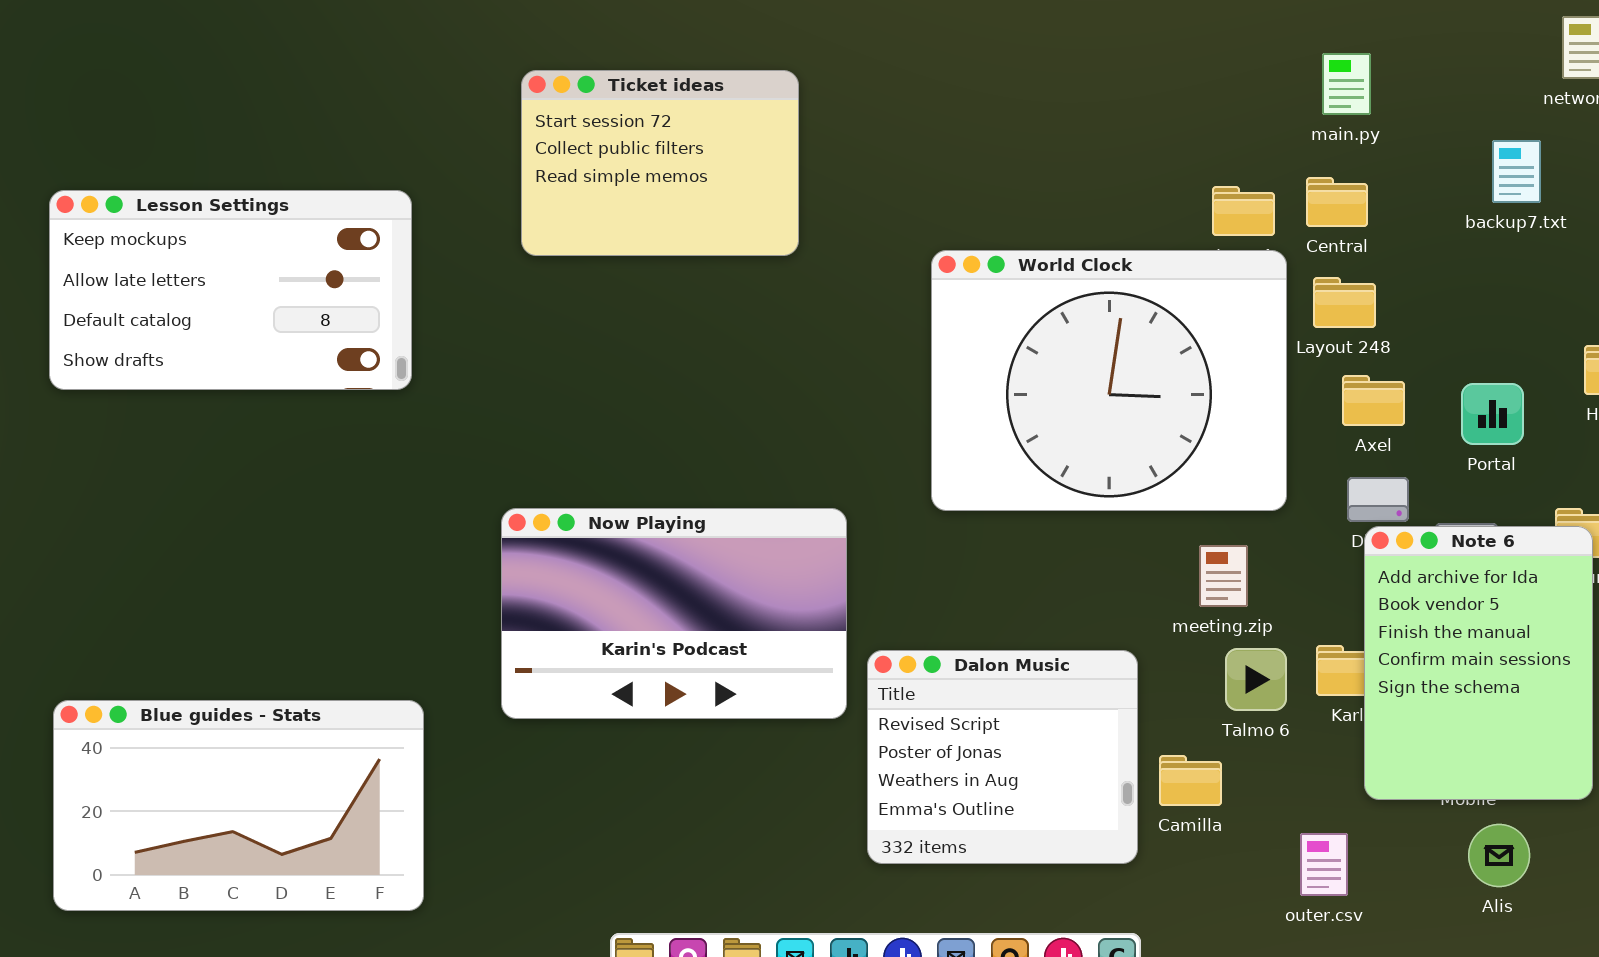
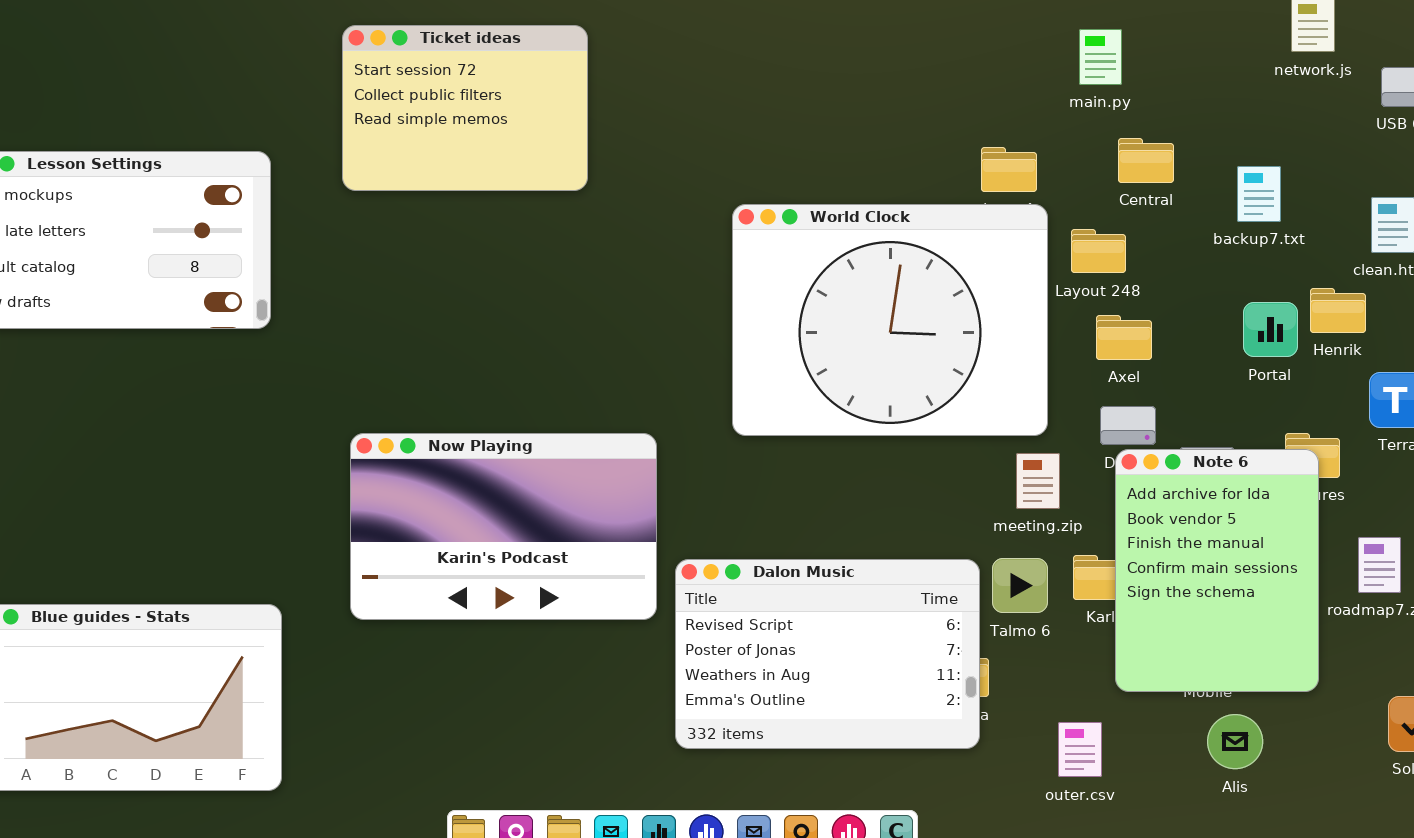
Ticket ideas: [521,70,799,256] -> [342,25,588,191], moved
backup7.txt: [1492,140,1541,203] -> [1237,166,1281,222], moved
Central: [1306,177,1368,227] -> [1118,138,1174,183], moved
Portal: [1461,383,1524,445] -> [1243,302,1298,357], moved
meeting.zip: [1199,545,1248,607] -> [1016,453,1060,509], moved
Dalon Music: [867,650,1138,864] -> [675,559,980,749], resized

